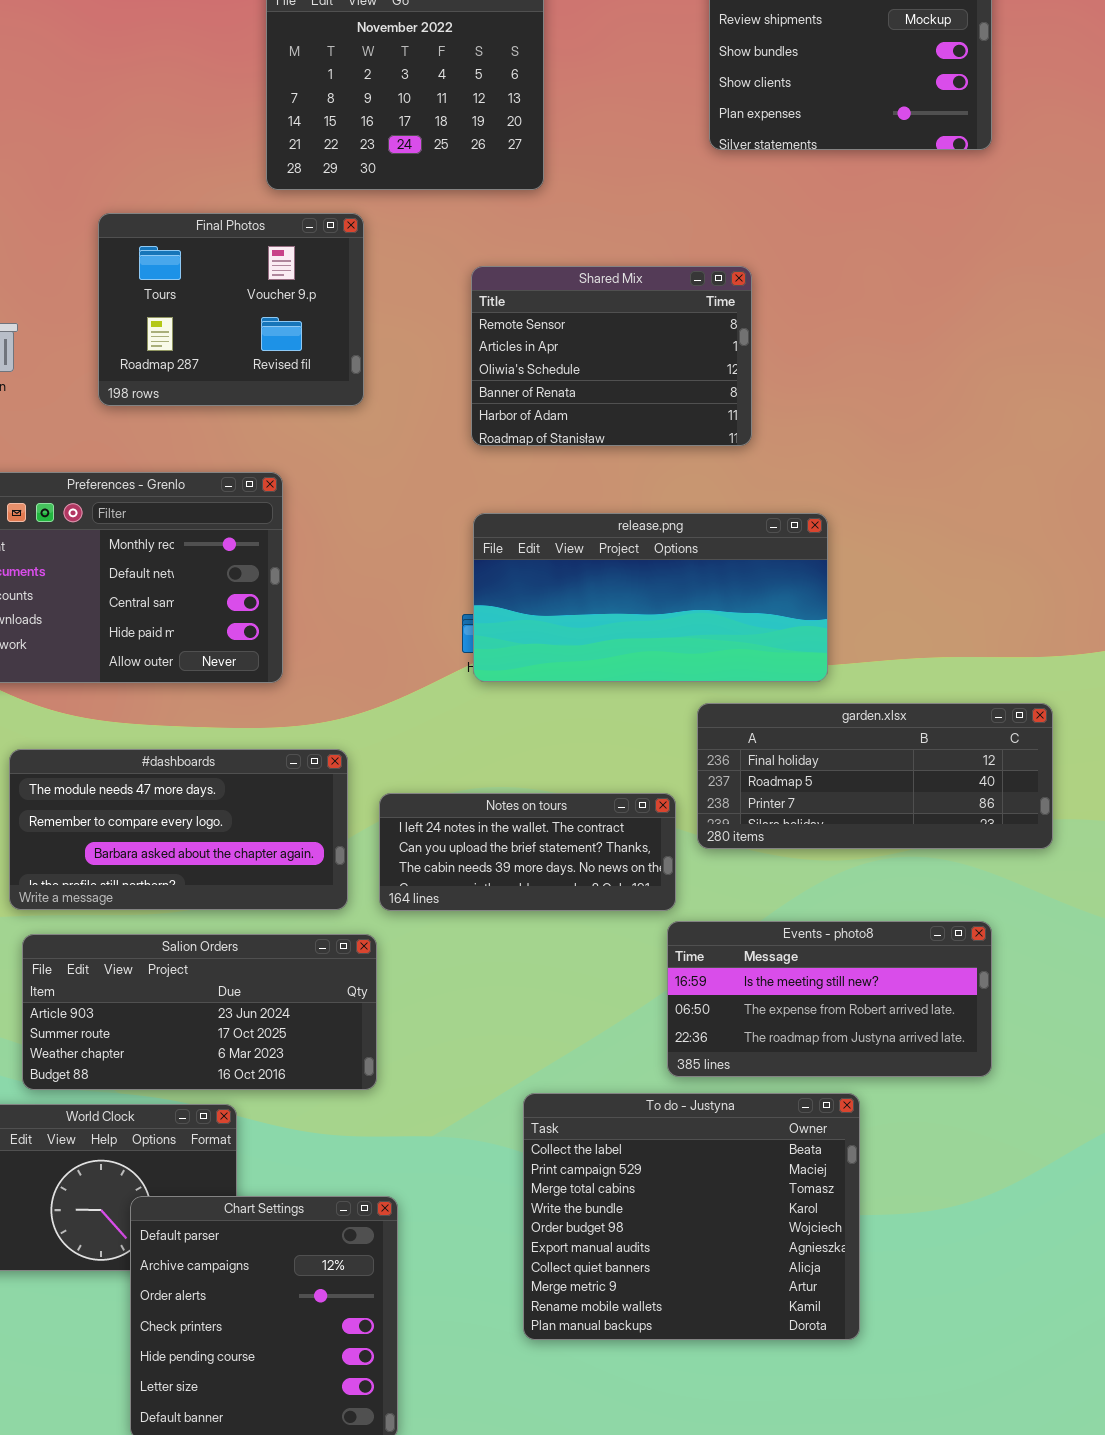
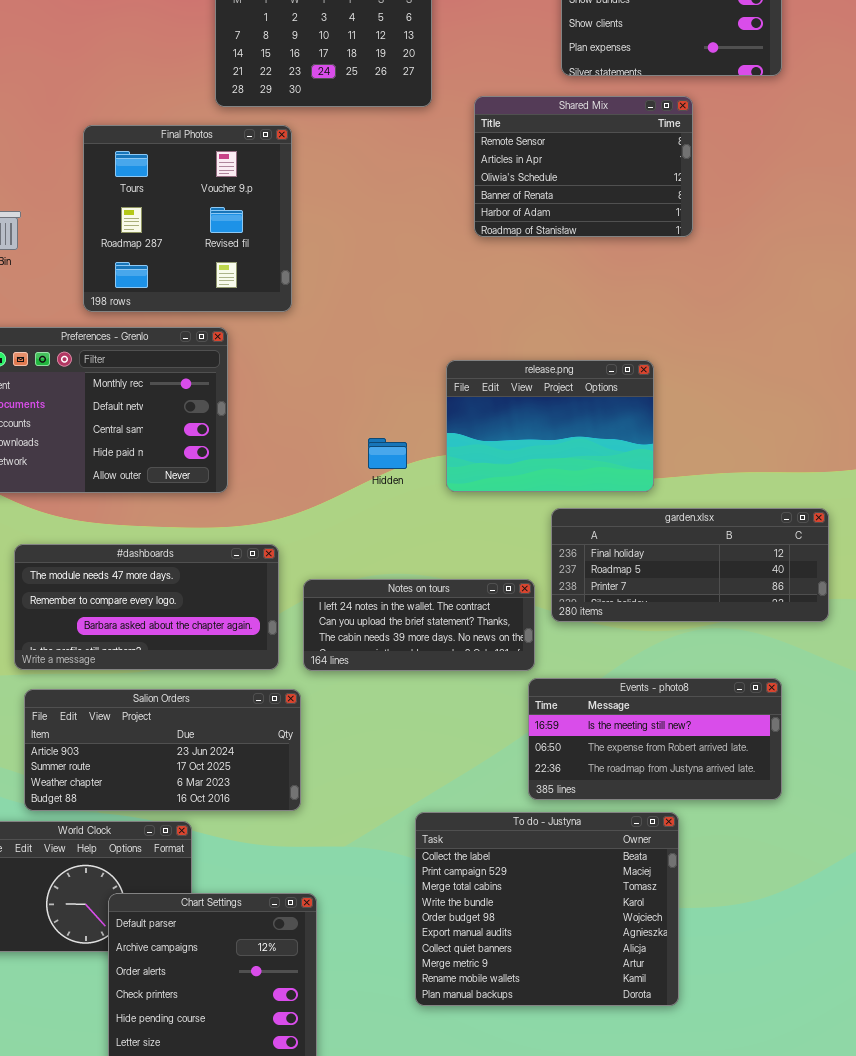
Final Photos: [98,213,364,406] -> [83,125,292,312], resized
Shared Mix: [471,266,752,446] -> [474,96,693,237], moved
release.png: [473,513,828,682] -> [446,360,654,492], resized

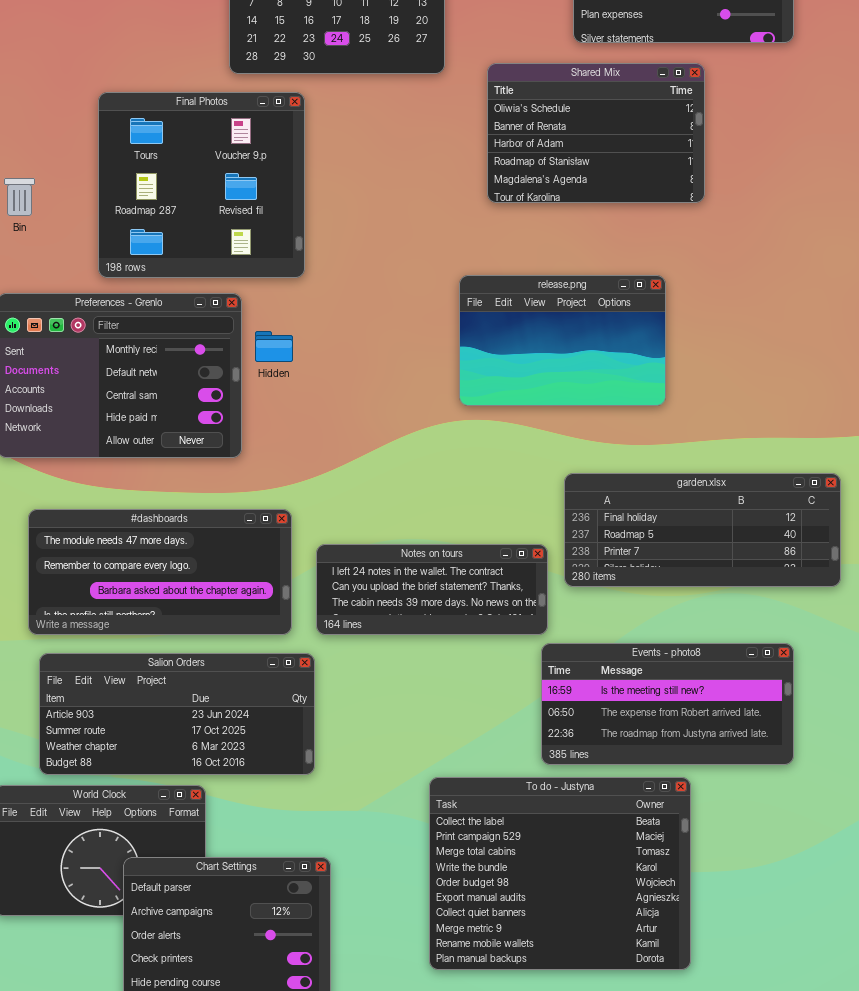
Shared Mix: [474,96,693,237] -> [487,63,705,203], scrolled down 2 rows
release.png: [446,360,654,492] -> [459,275,666,406], moved
Hidden: [368,438,407,469] -> [255,331,293,362], moved

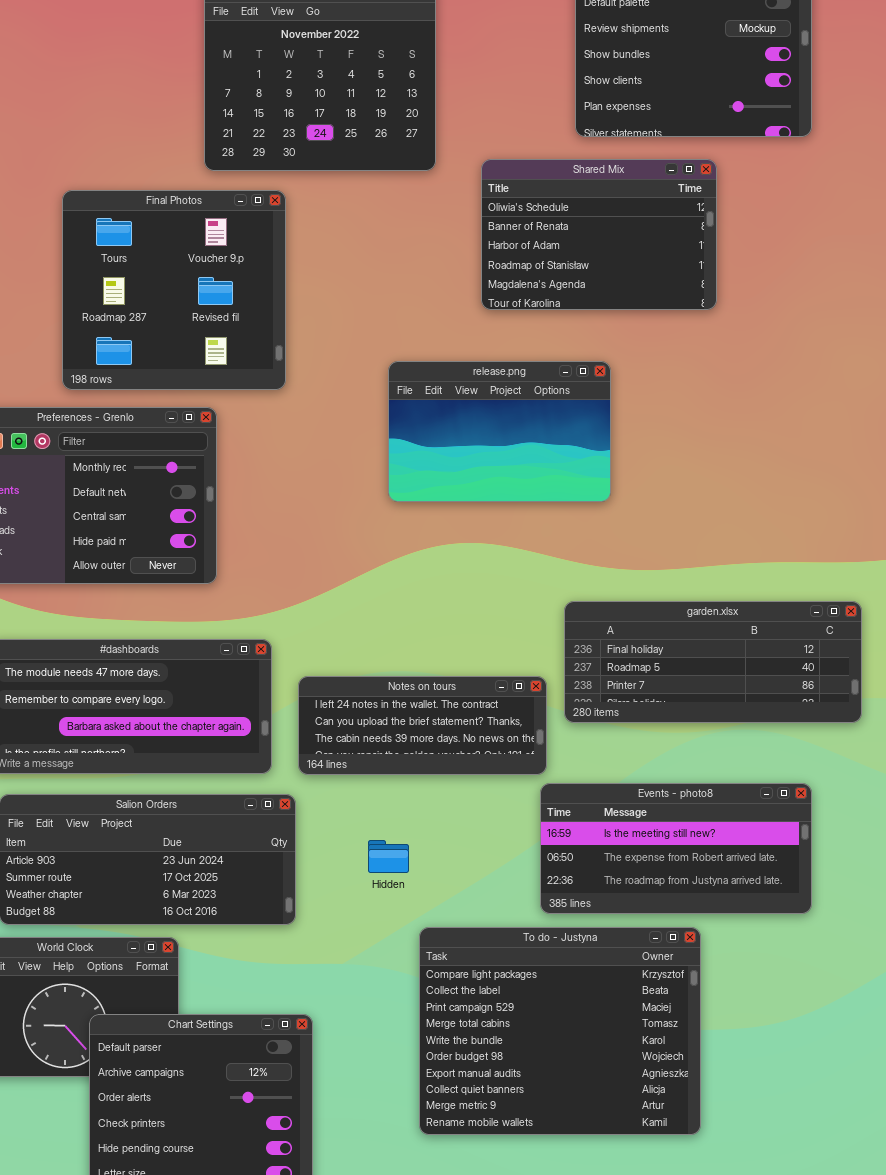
release.png: [459,275,666,406] -> [388,361,611,502], moved
Hidden: [255,331,293,362] -> [368,840,409,873], moved
To do - Justyna: [429,777,691,970] -> [419,927,701,1135], scrolled up 1 row

